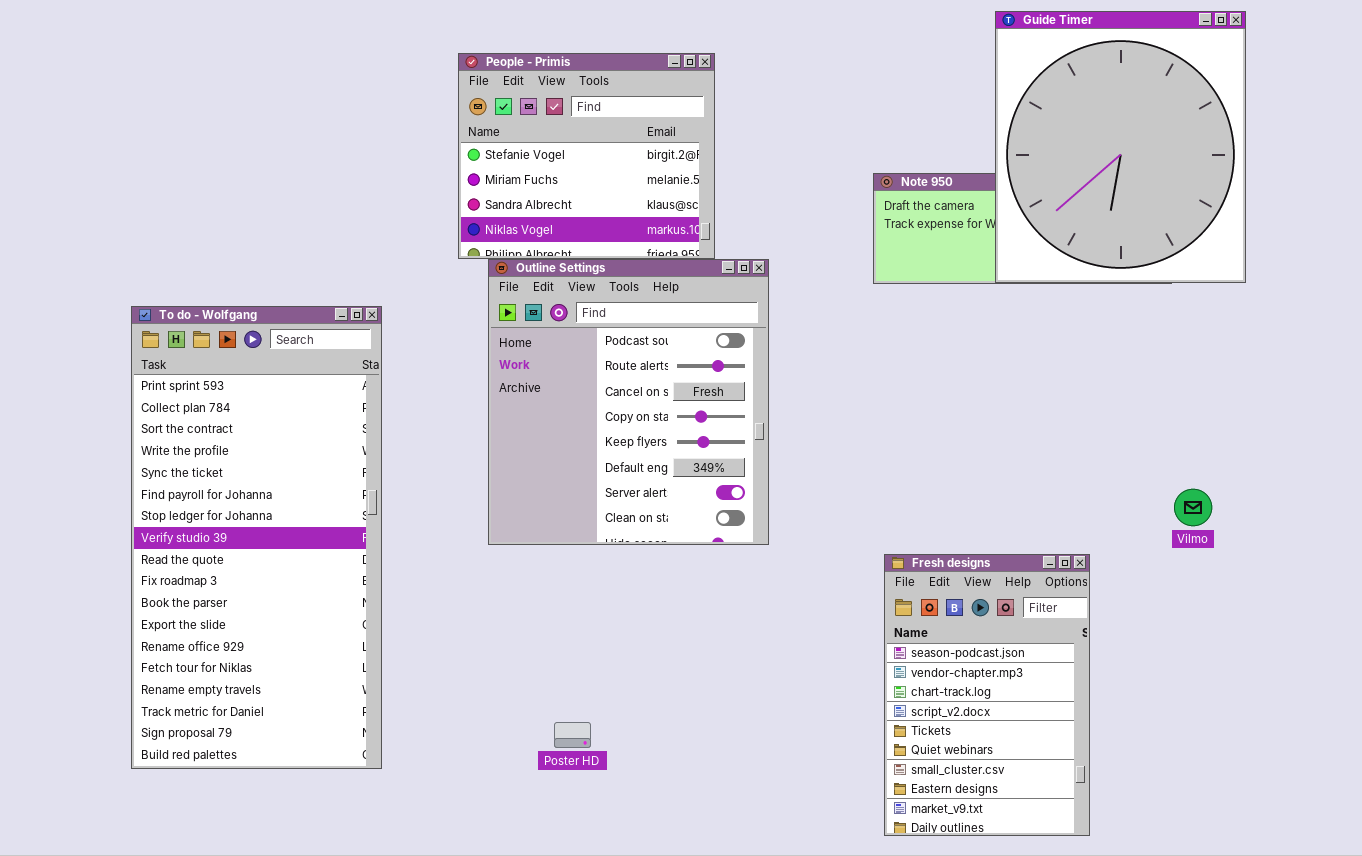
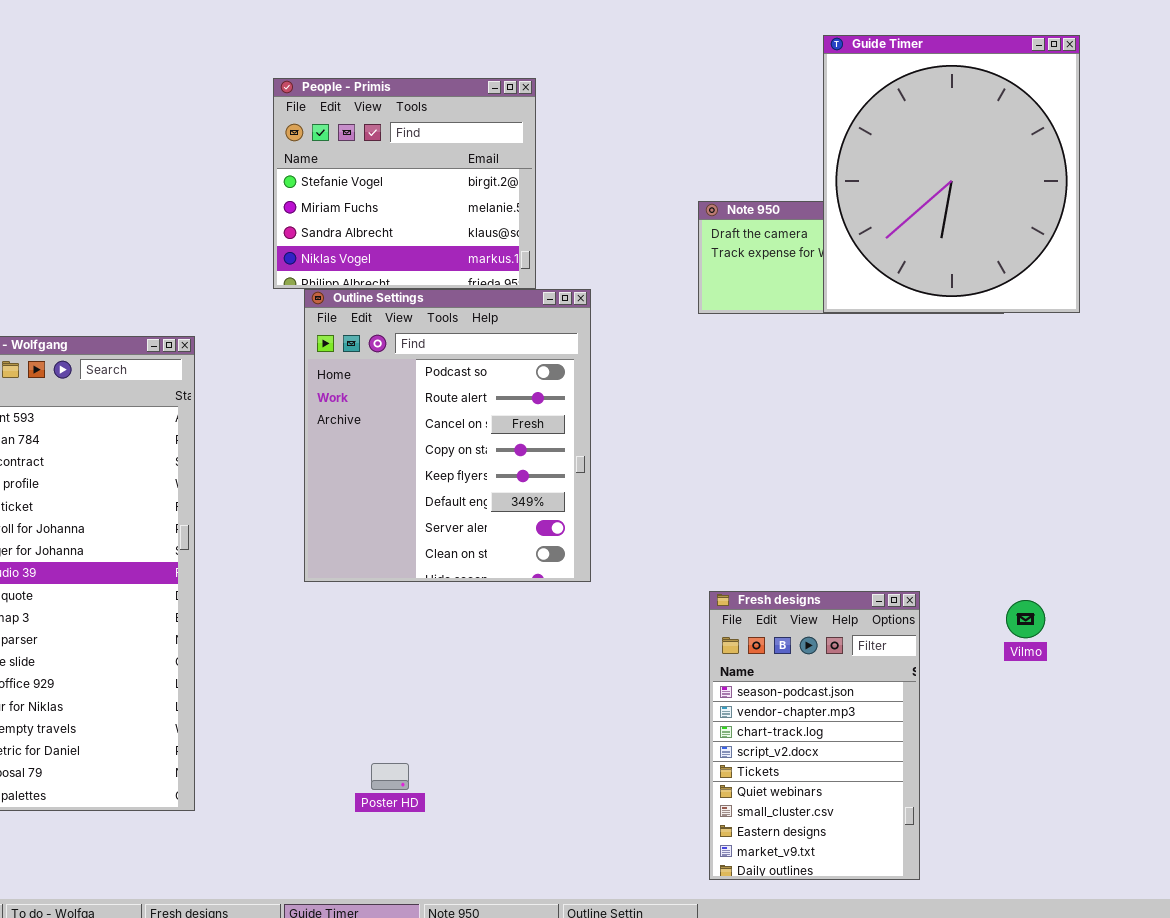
Vilmo: [1174,489,1212,526] -> [1006,600,1045,638], moved

